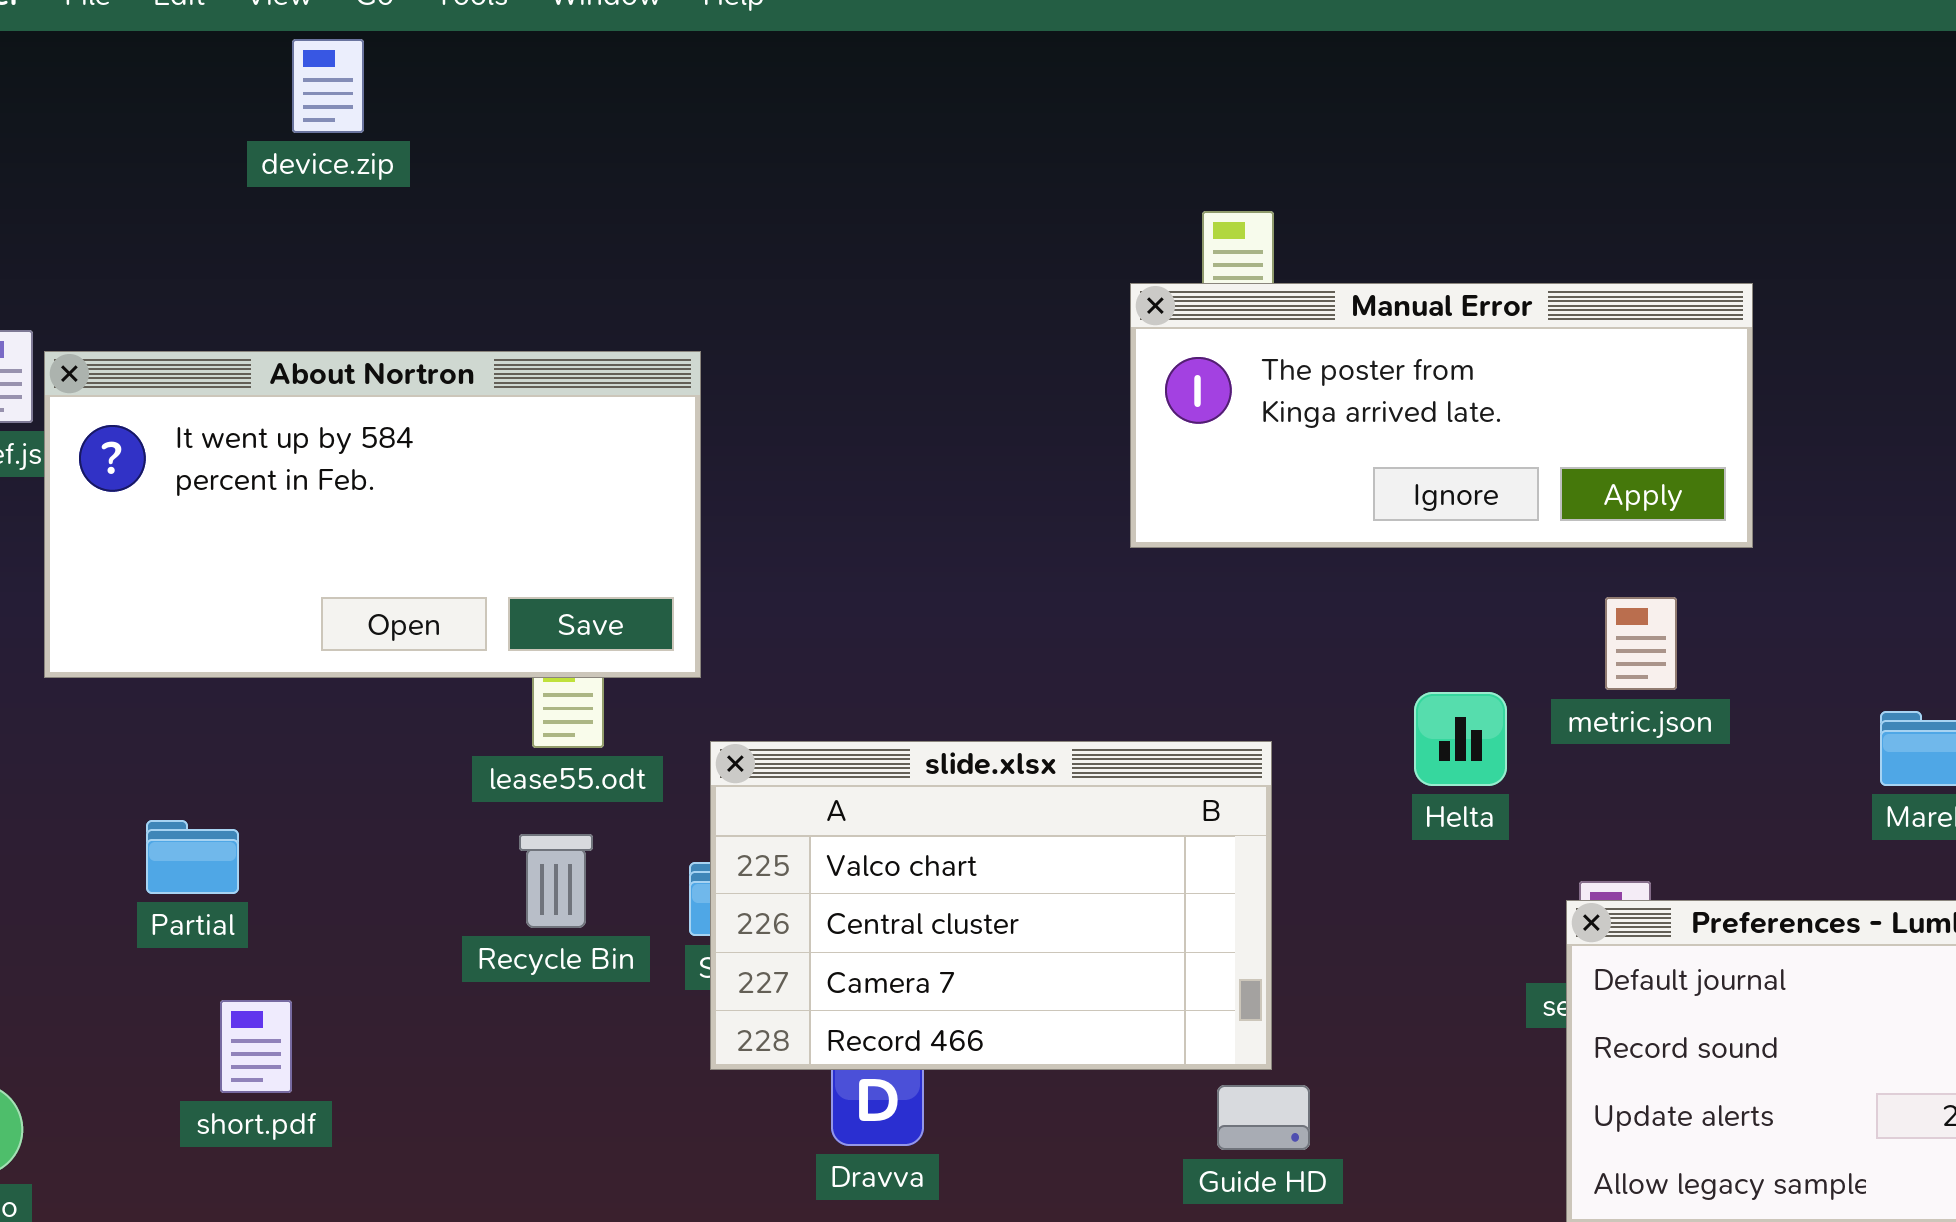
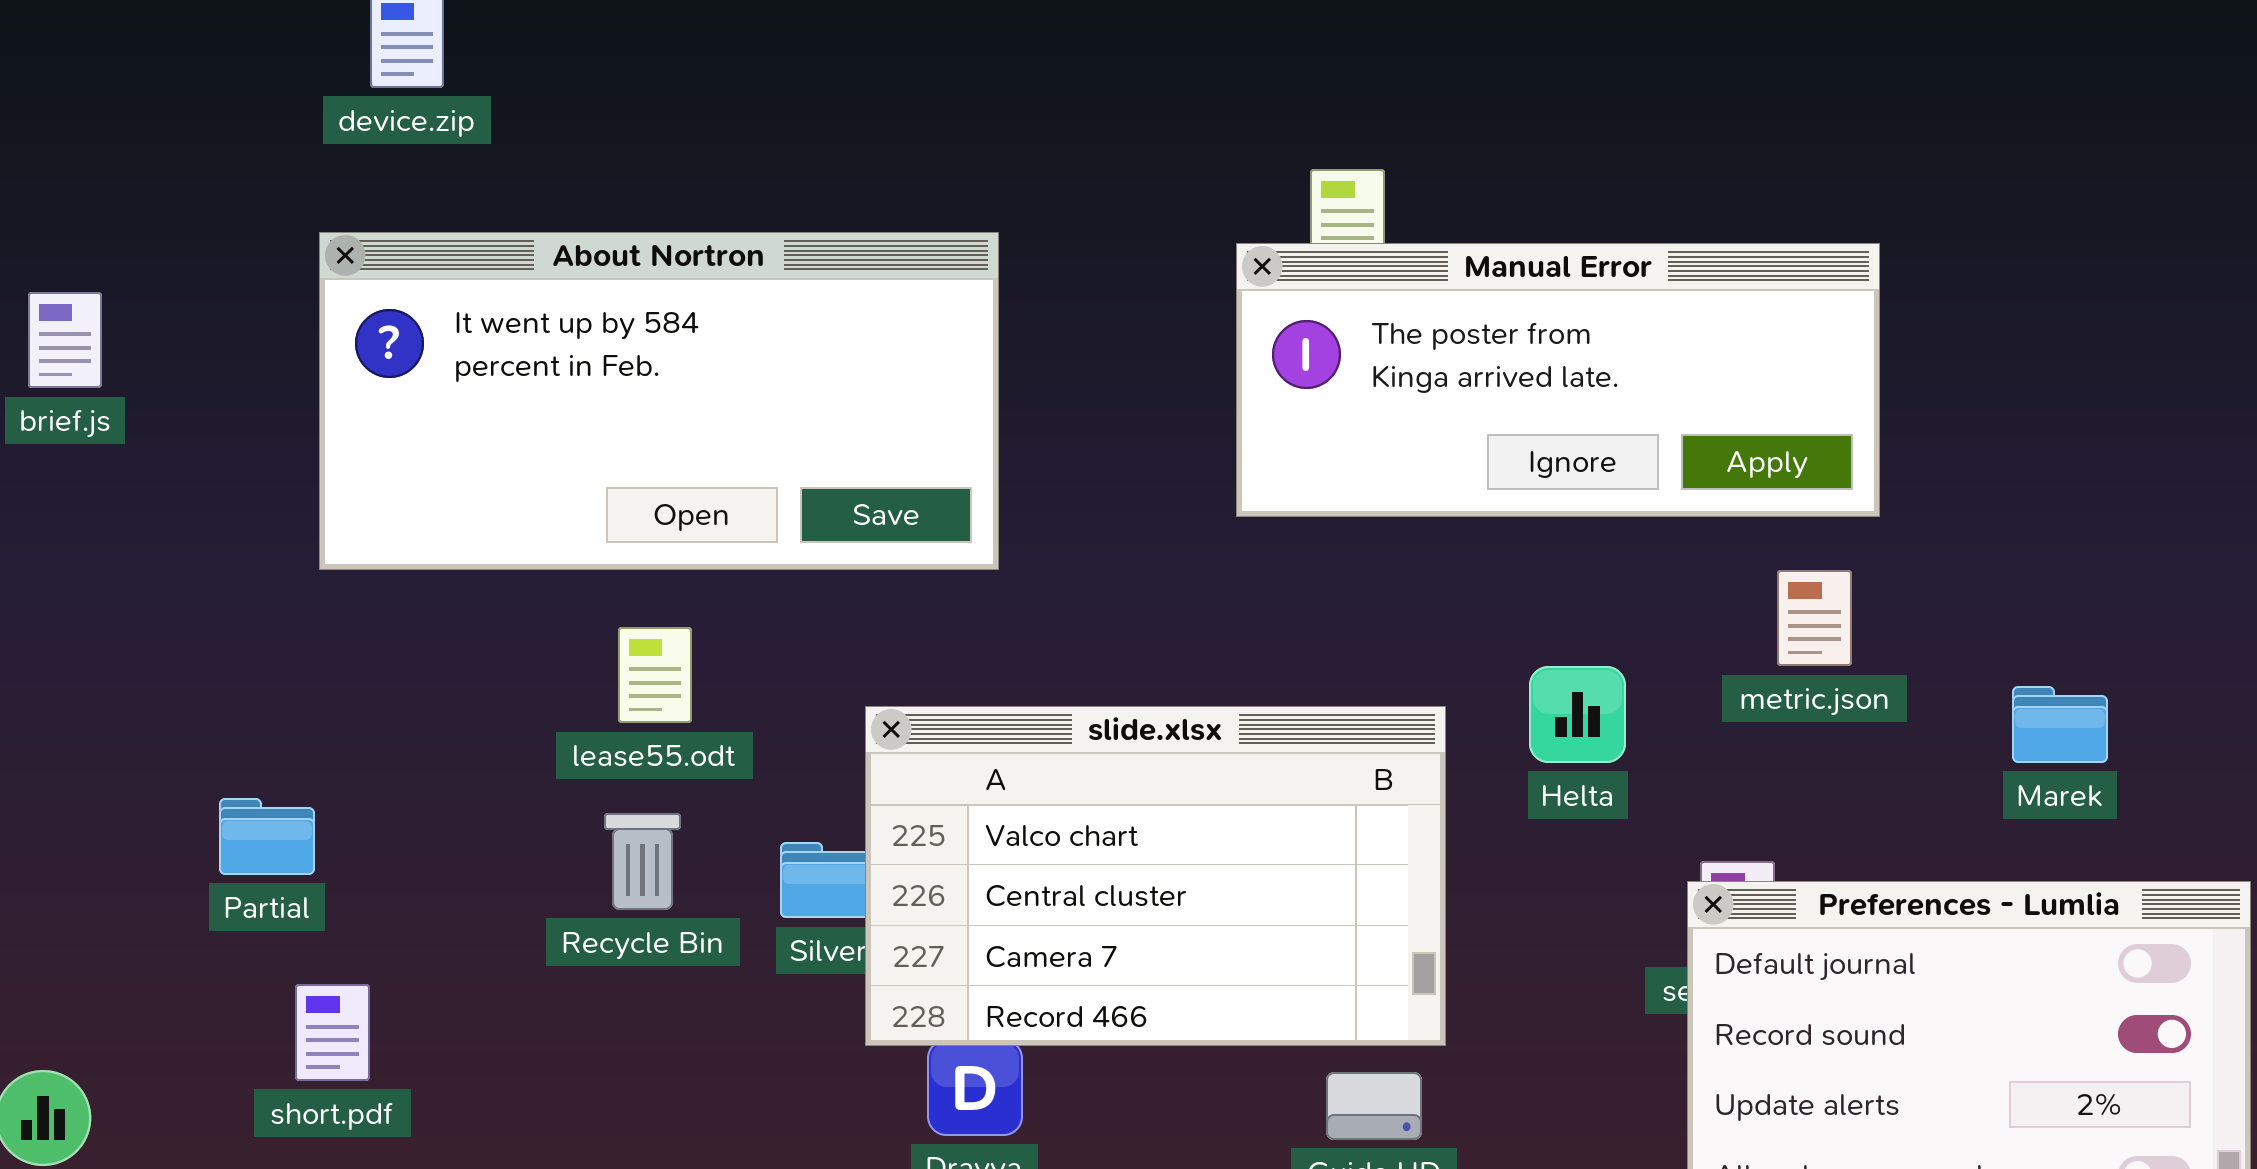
About Nortron: [44,351,701,678] -> [319,232,999,570], moved
metric.json: [1605,597,1677,690] -> [1777,570,1852,666], moved
slide.xlsx: [710,741,1272,1070] -> [865,706,1446,1046], moved

